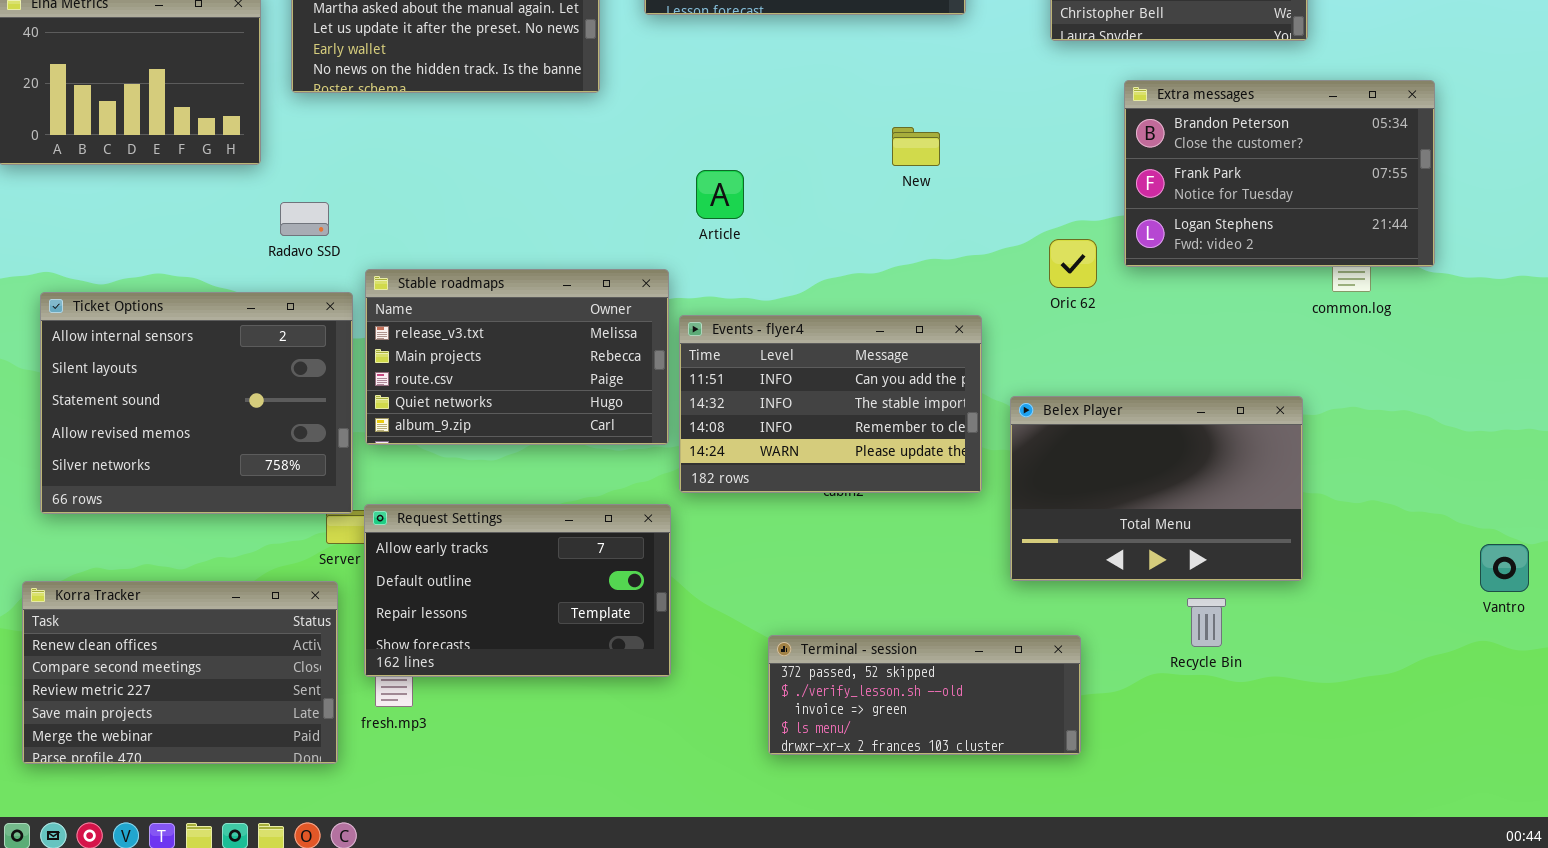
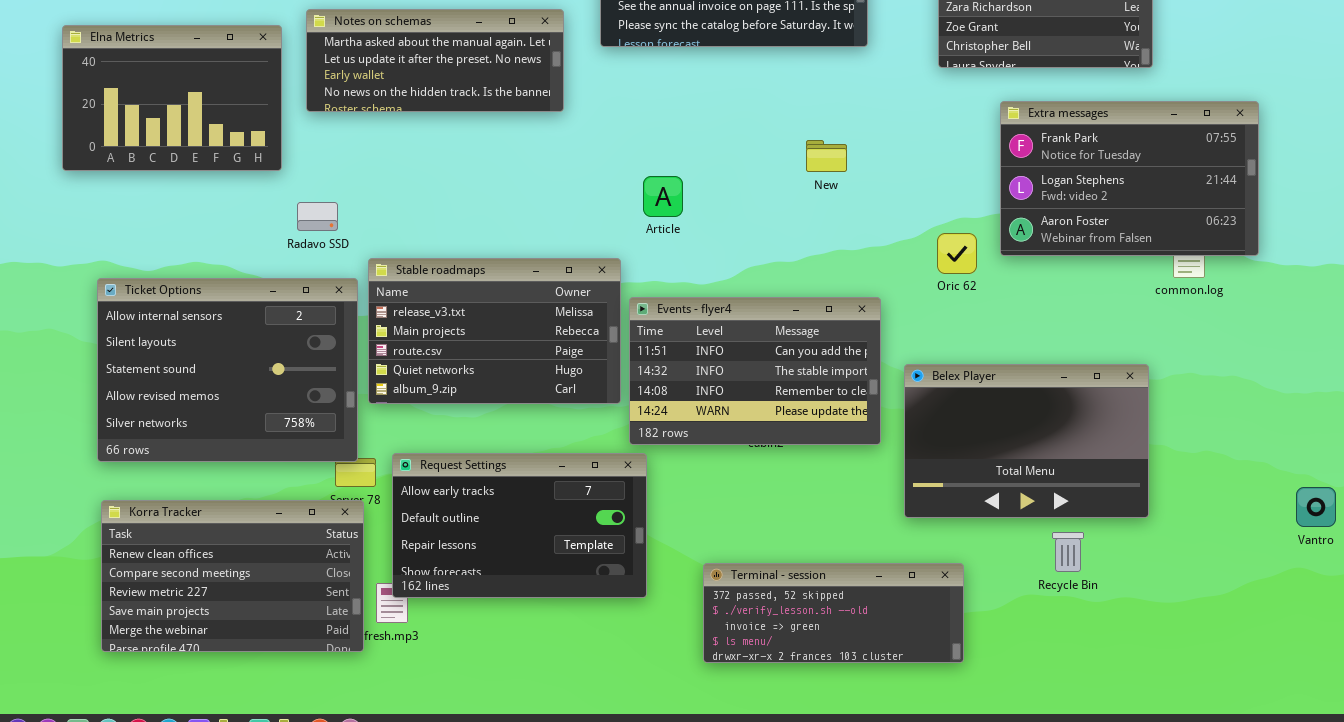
Extra messages: [1124,80,1435,267] -> [1000,101,1259,256], scrolled down 1 row
Request Settings: [364,504,671,677] -> [392,453,647,598], moved
Korra Tracker: [22,581,338,764] -> [101,500,364,652], moved

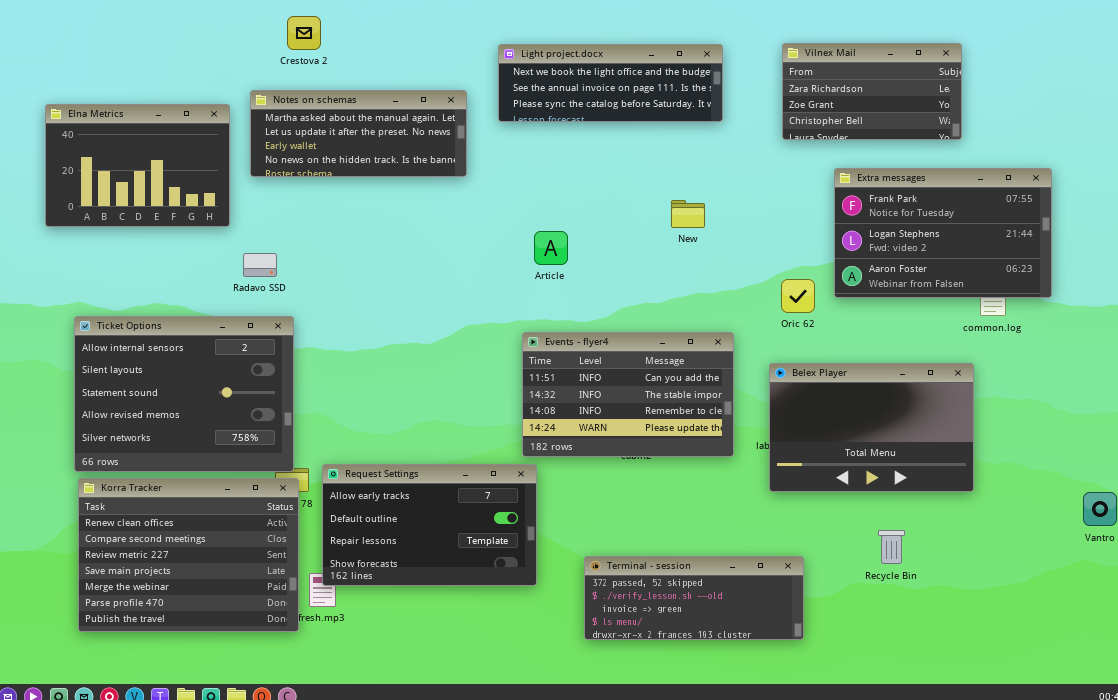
Stable roadmaps: [368,258,621,404] -> none, closed
Belex Player: [904,364,1149,518] -> [769,363,974,492], moved
Korra Tracker: [101,500,364,652] -> [78,478,299,632], resized

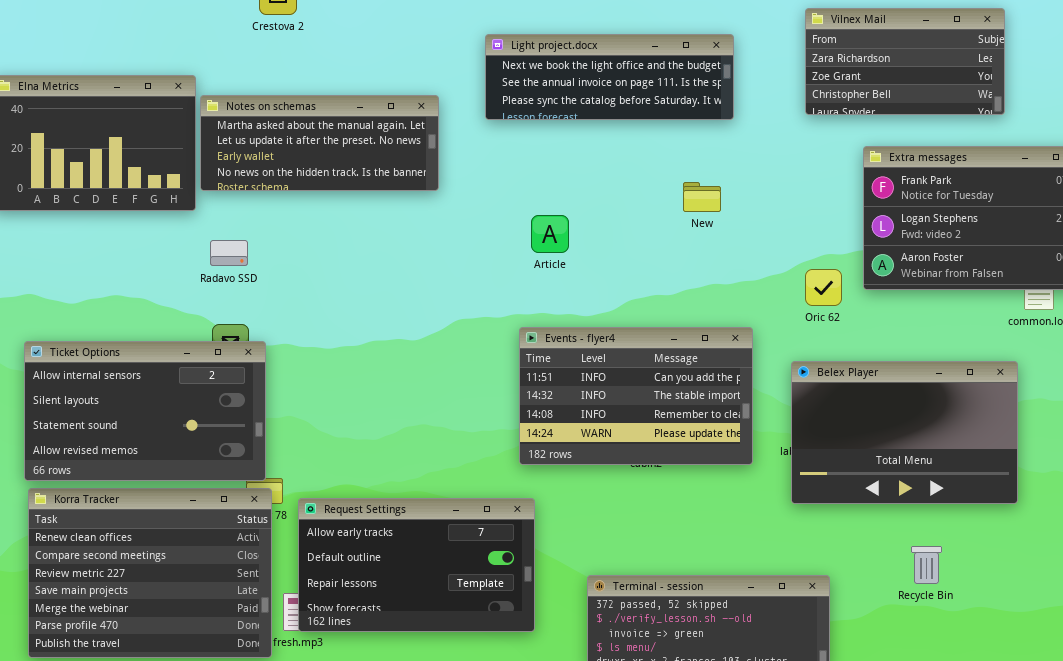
Light project.docx: [498,44,723,122] -> [485,34,734,120], moved
Notes on schemas: [250,90,467,177] -> [200,95,439,191], moved
Ticket Options: [74,316,294,472] -> [24,341,266,481], resized
Request Settings: [322,464,537,586] -> [298,498,535,632], moved

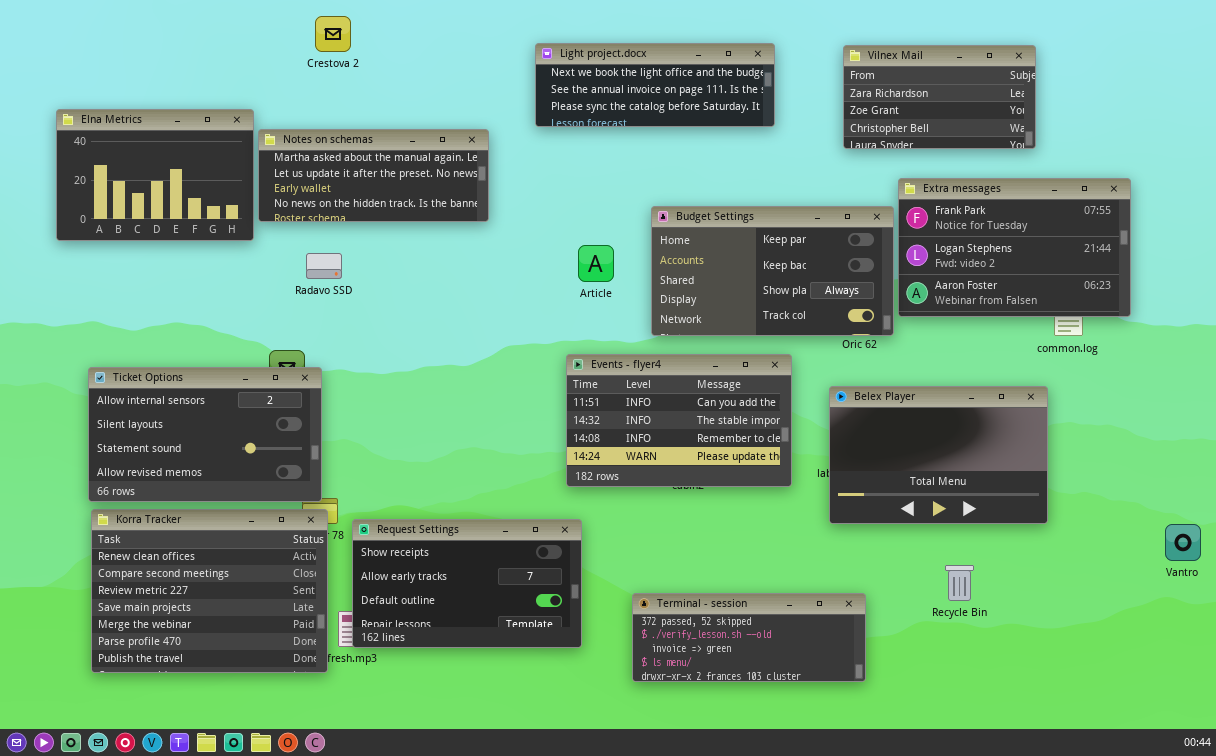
Light project.docx: [485,34,734,120] -> [535,43,775,127], moved
Budget Settings: none -> [651,206,894,336], opened
Radavo SSD: [210,240,248,266] -> [306,253,342,279], moved
Request Settings: [298,498,535,632] -> [352,519,582,648], scrolled up 1 row

